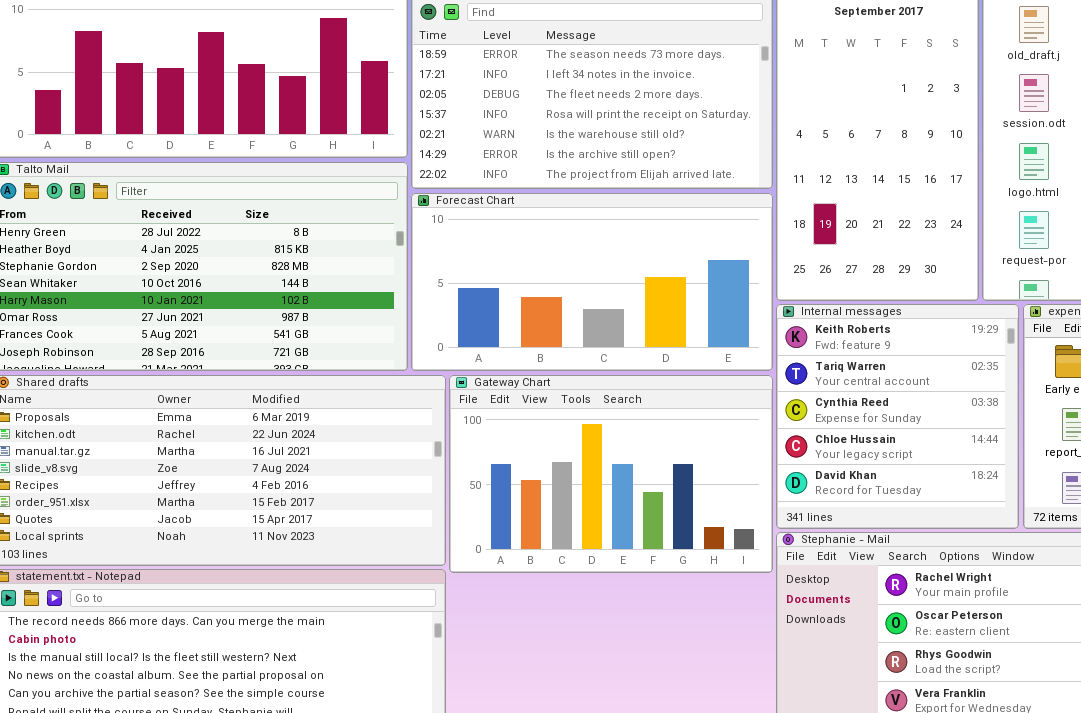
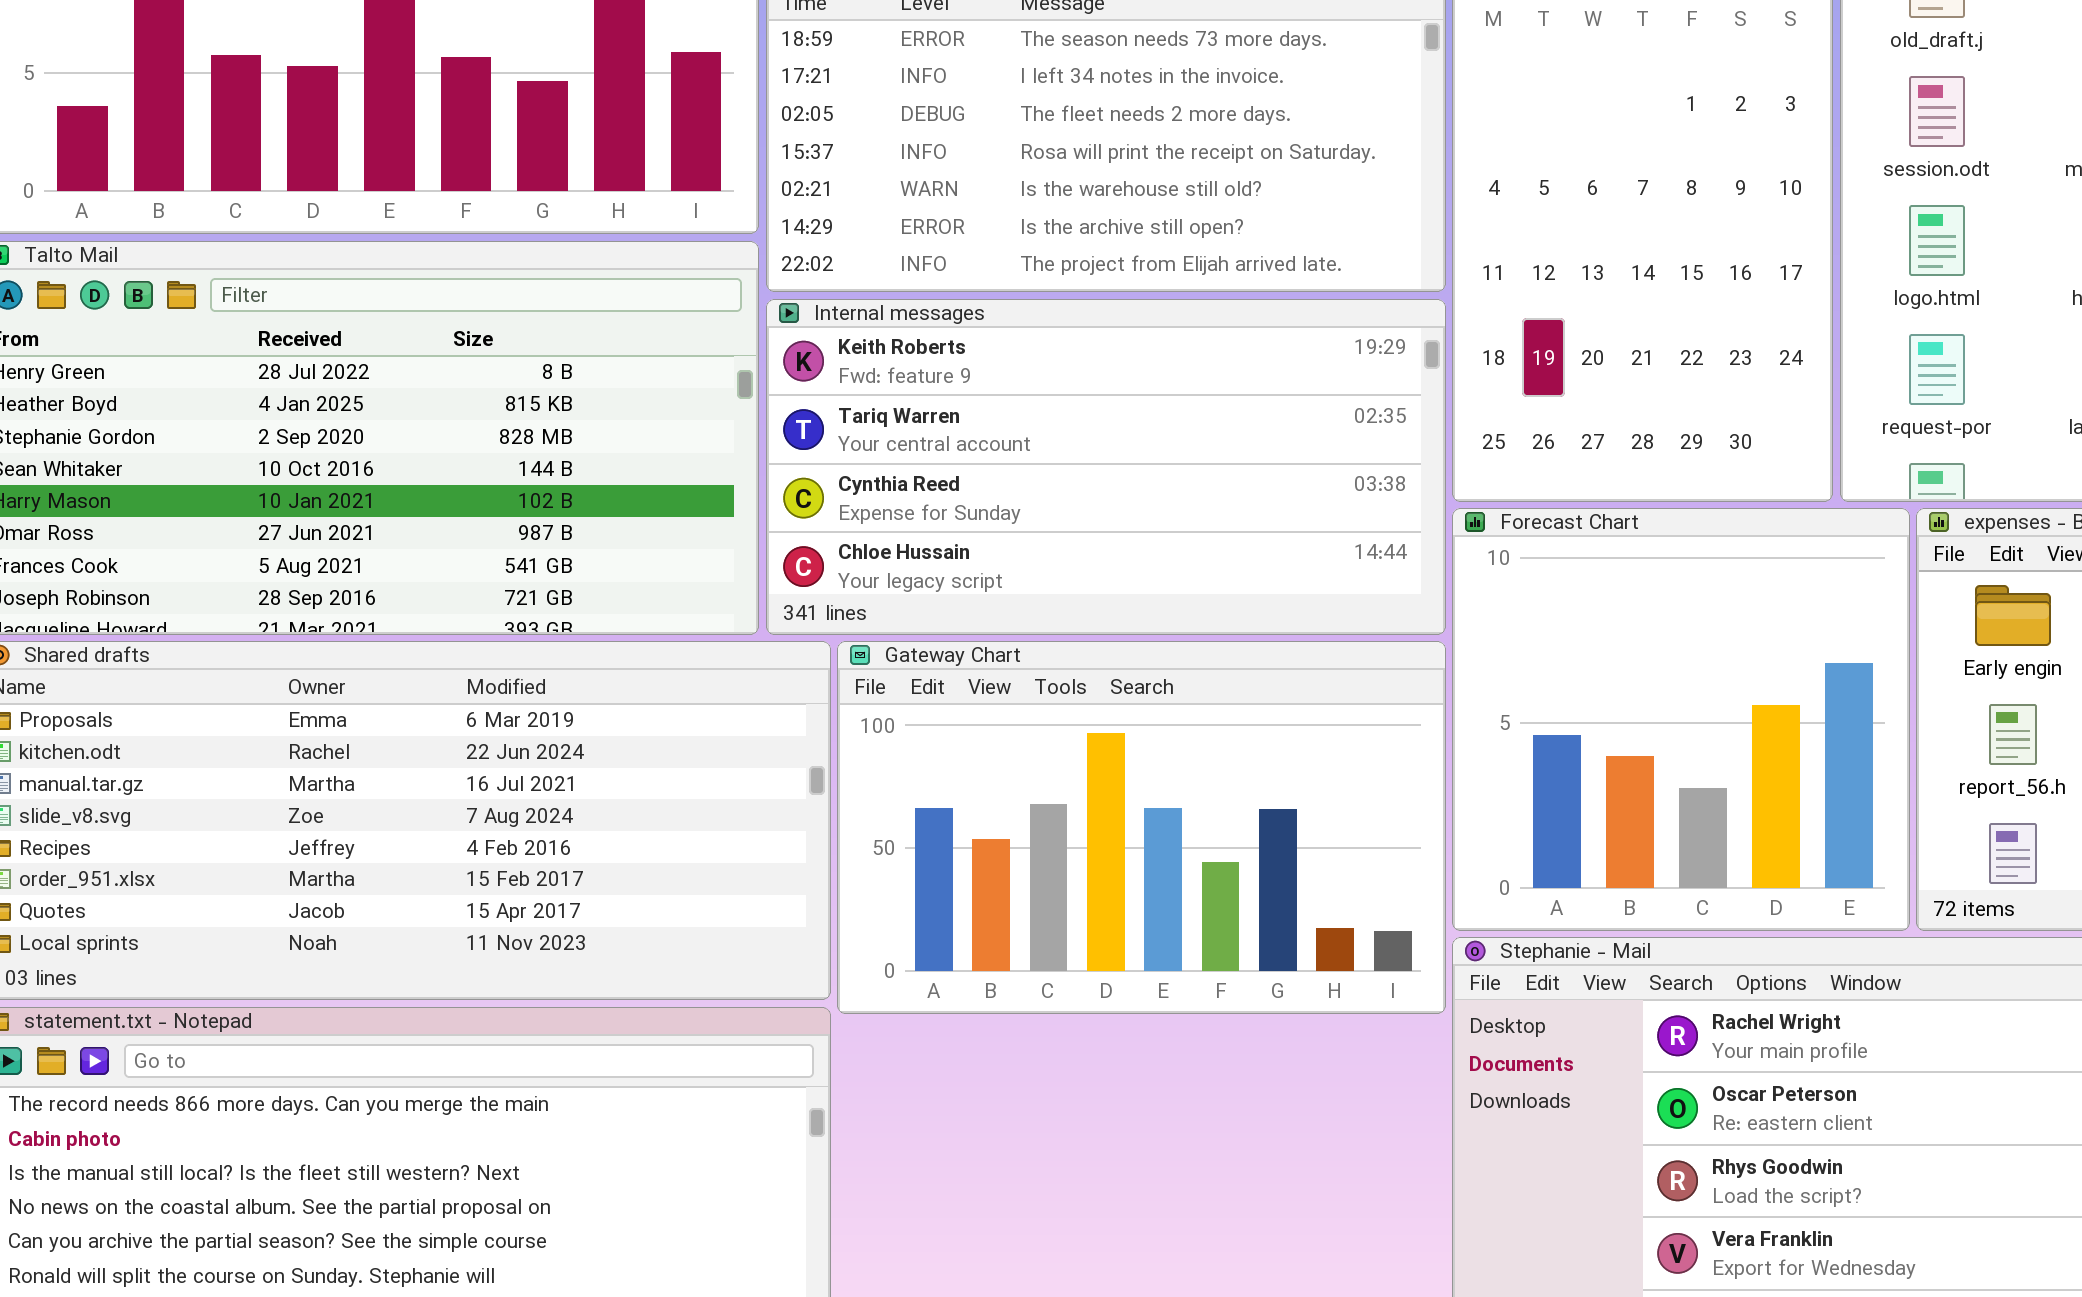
Forecast Chart: [411,193,773,371] -> [1452,508,1910,931], moved, resized
Internal messages: [776,304,1019,529] -> [766,299,1446,635], moved, resized

